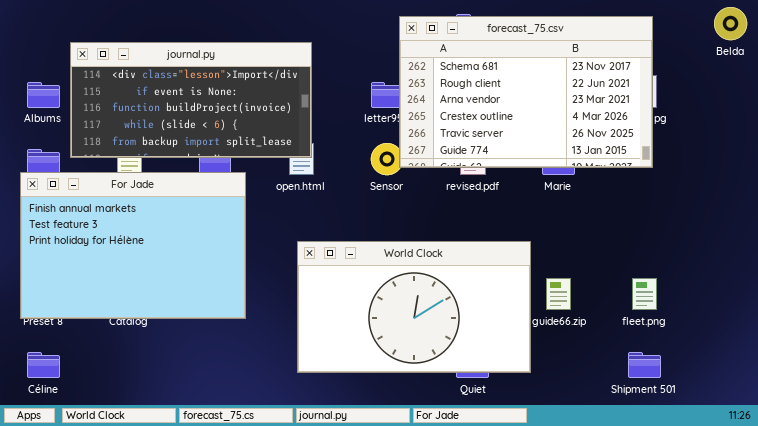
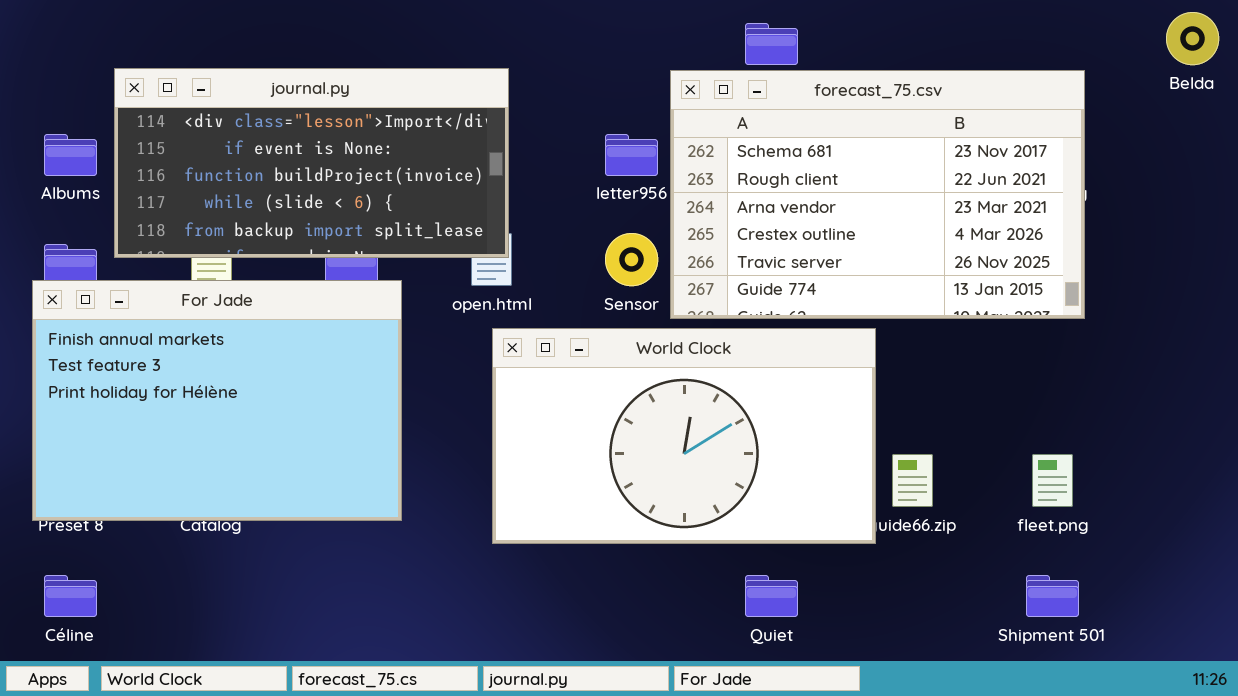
forecast_75.csv: [399,16,653,168] -> [670,70,1085,319], moved
World Clock: [297,241,531,373] -> [492,328,876,544], moved

